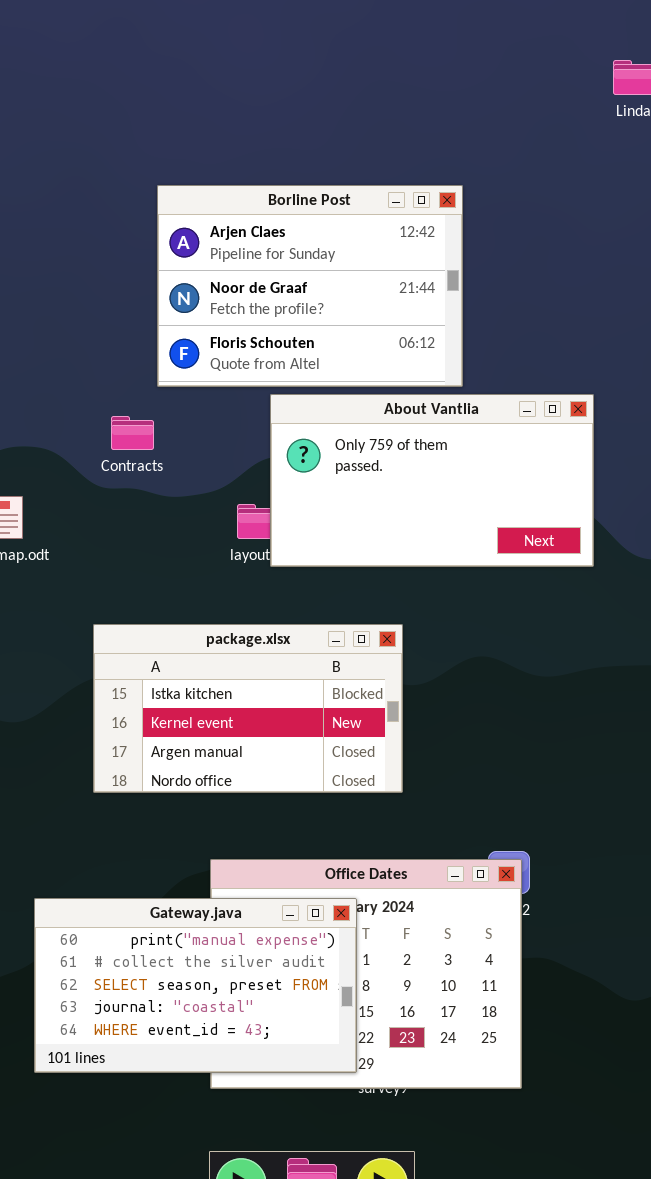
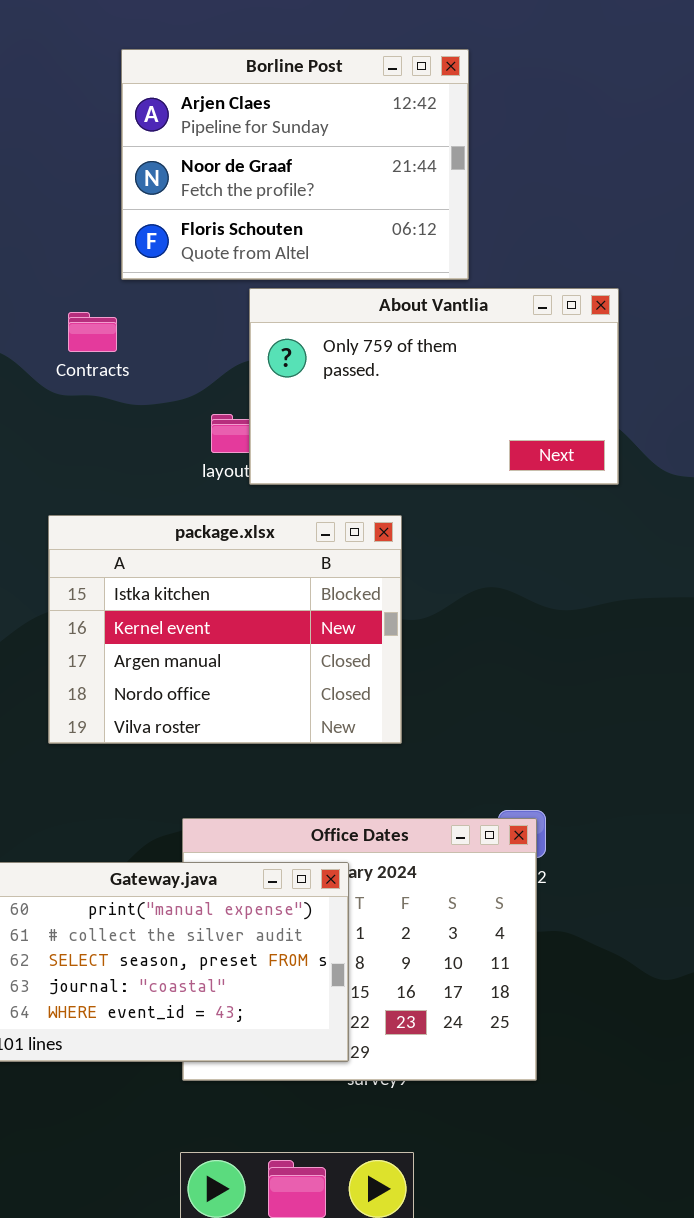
package.xlsx: [93,624,403,793] -> [48,515,402,744], resized

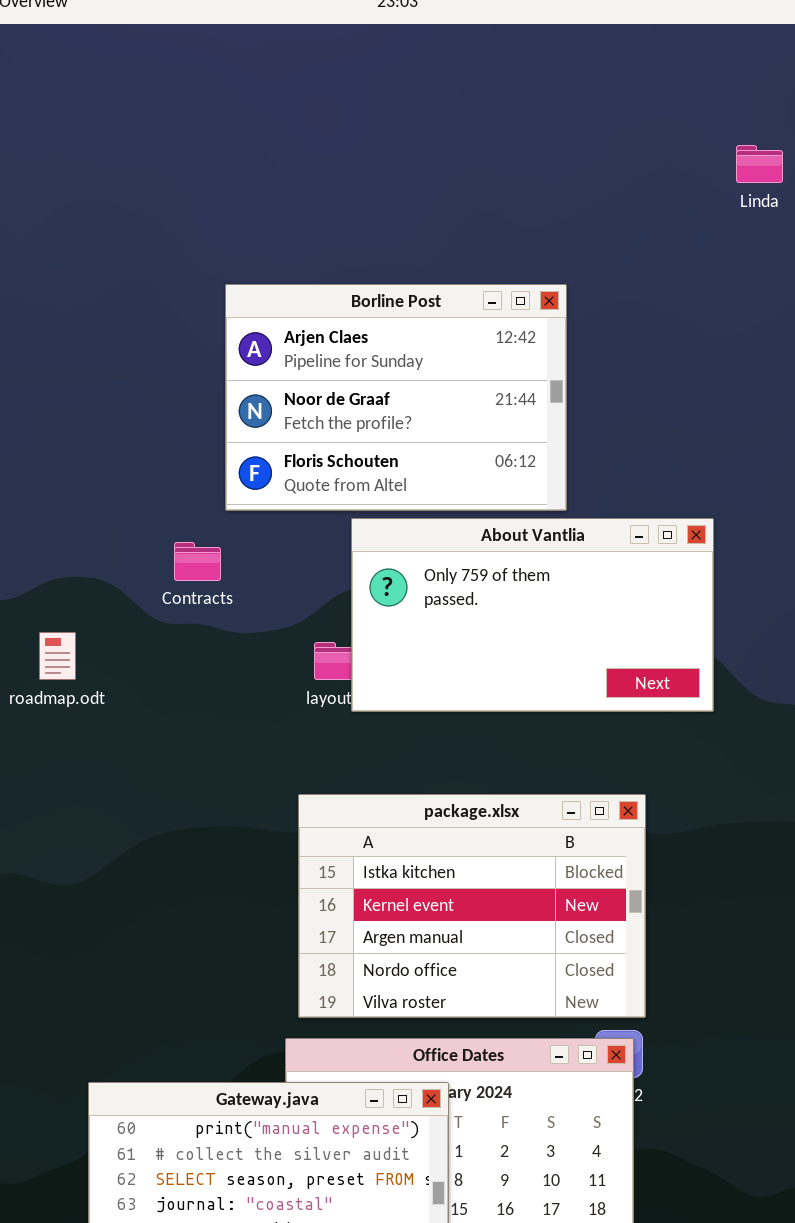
package.xlsx: [48,515,402,744] -> [298,794,646,1018], moved

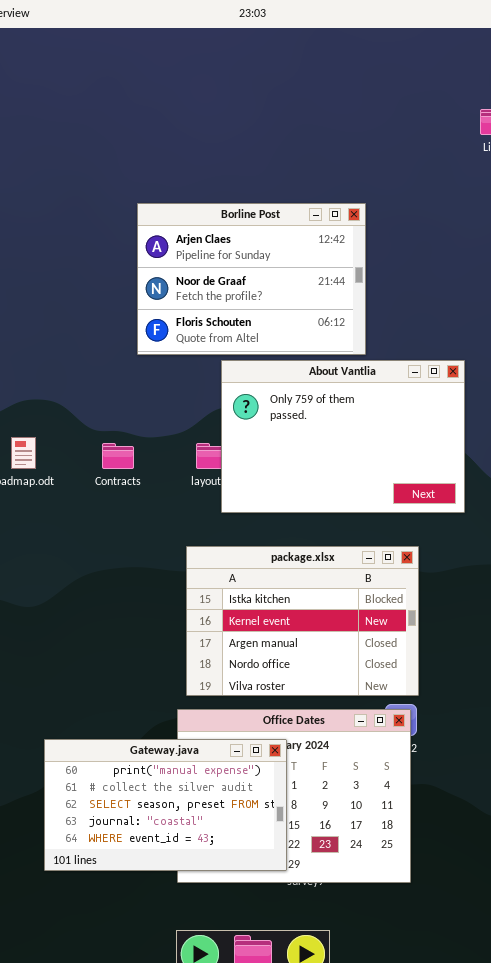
About Vantlia: [351,518,714,712] -> [221,360,465,513], resized
Contracts: [174,542,221,581] -> [102,443,134,469], moved

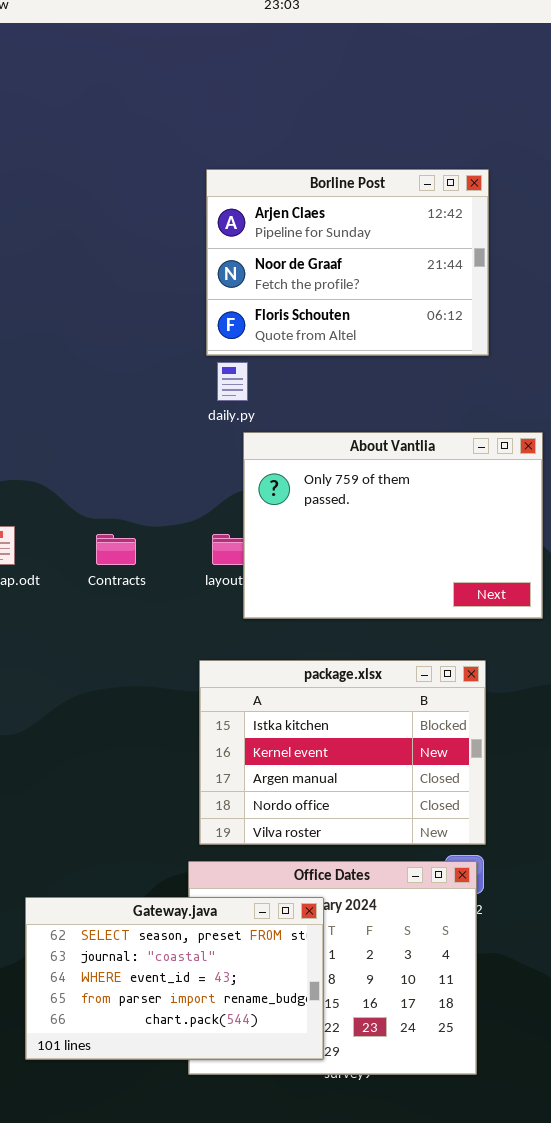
Borline Post: [137,203,366,355] -> [206,169,489,356], moved
Gateway.java: [44,739,287,871] -> [25,897,324,1060], scrolled down 2 rows

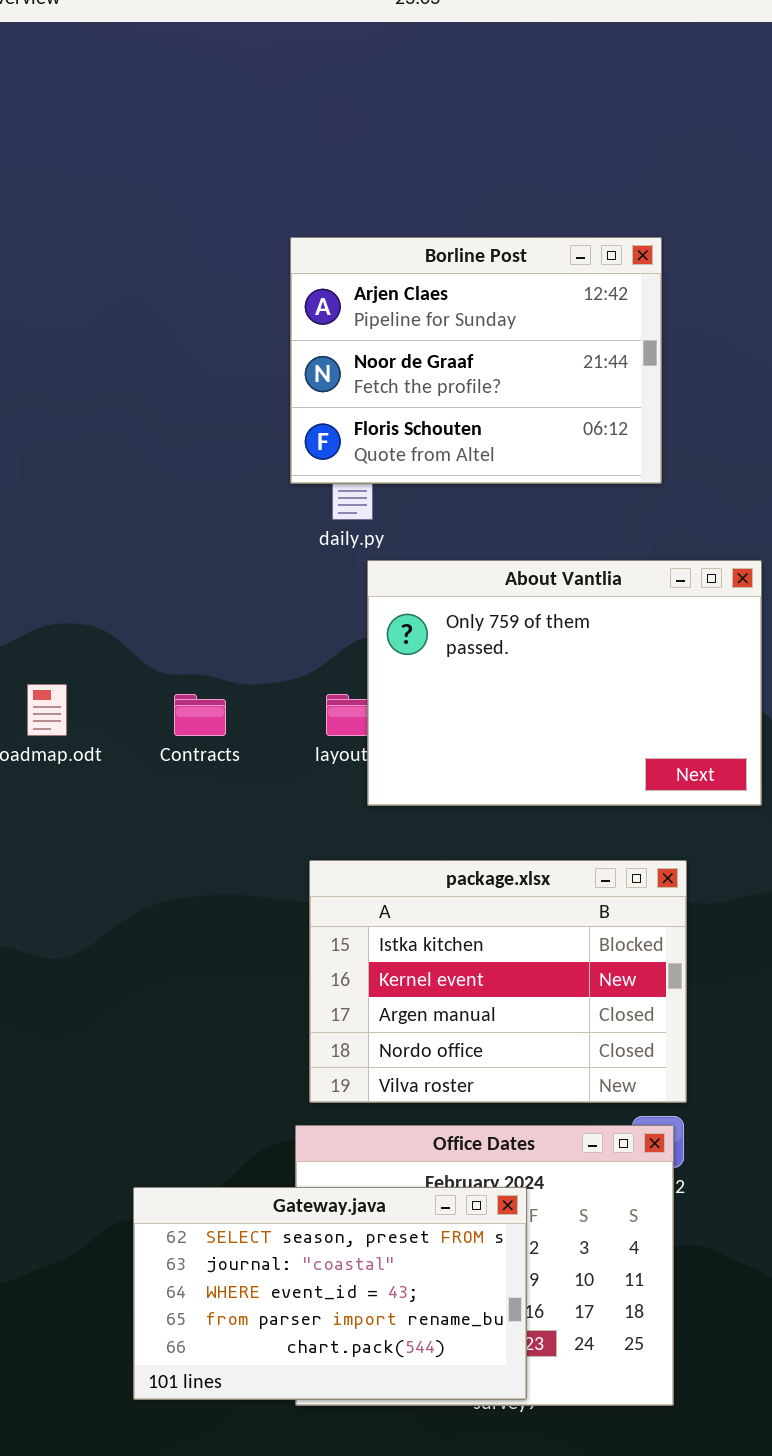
Borline Post: [206,169,489,356] -> [290,237,662,484], moved
Gateway.java: [25,897,324,1060] -> [133,1187,527,1400], moved

